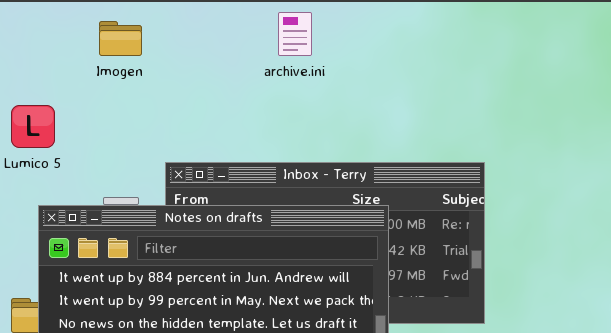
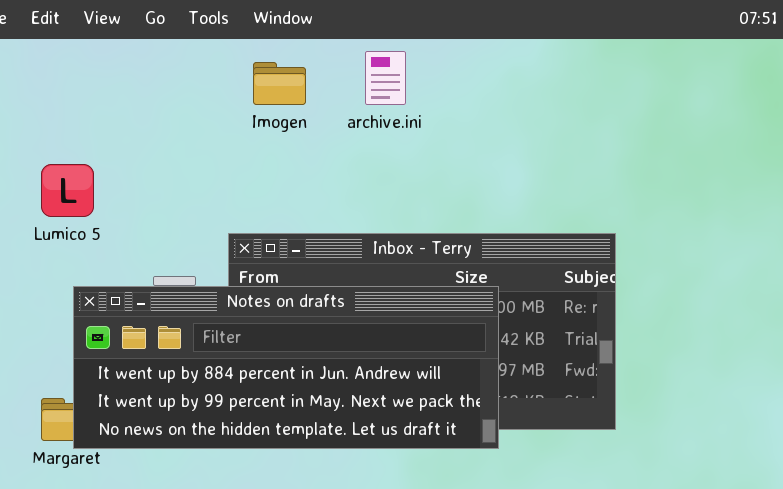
Imogen: [99,21,142,56] -> [253,62,306,105], moved

